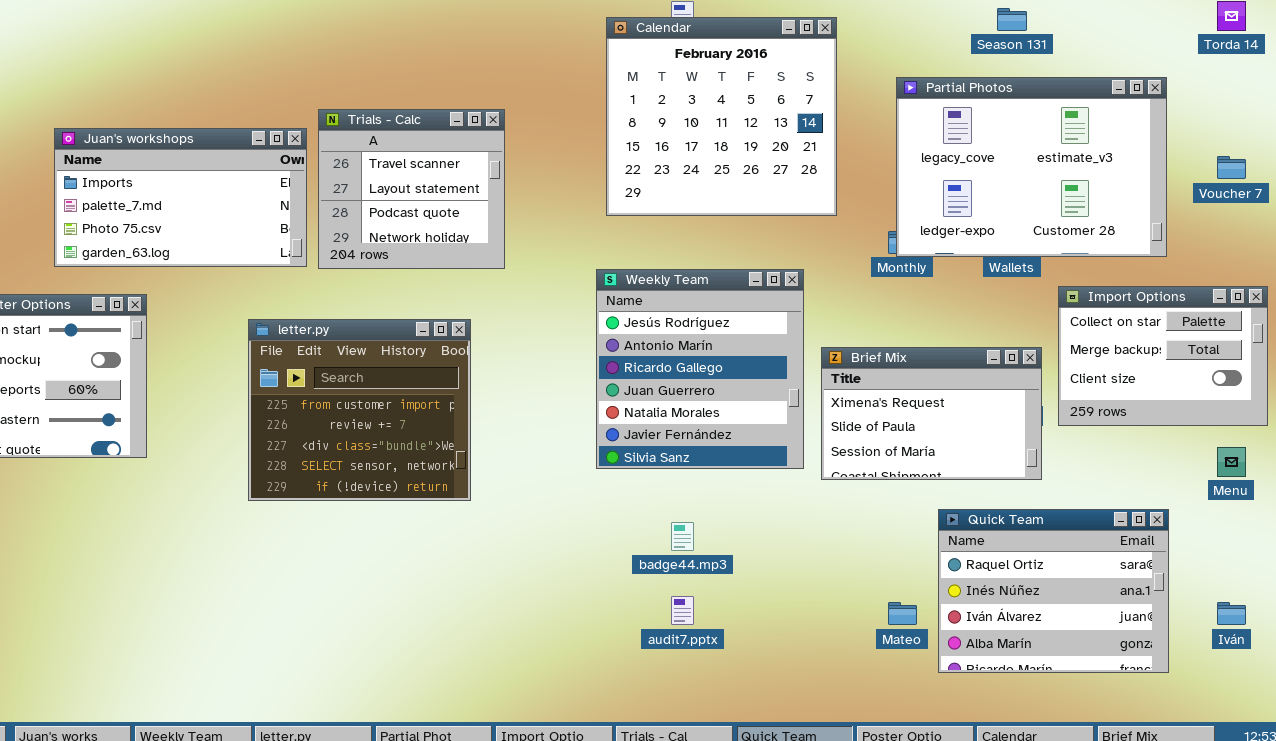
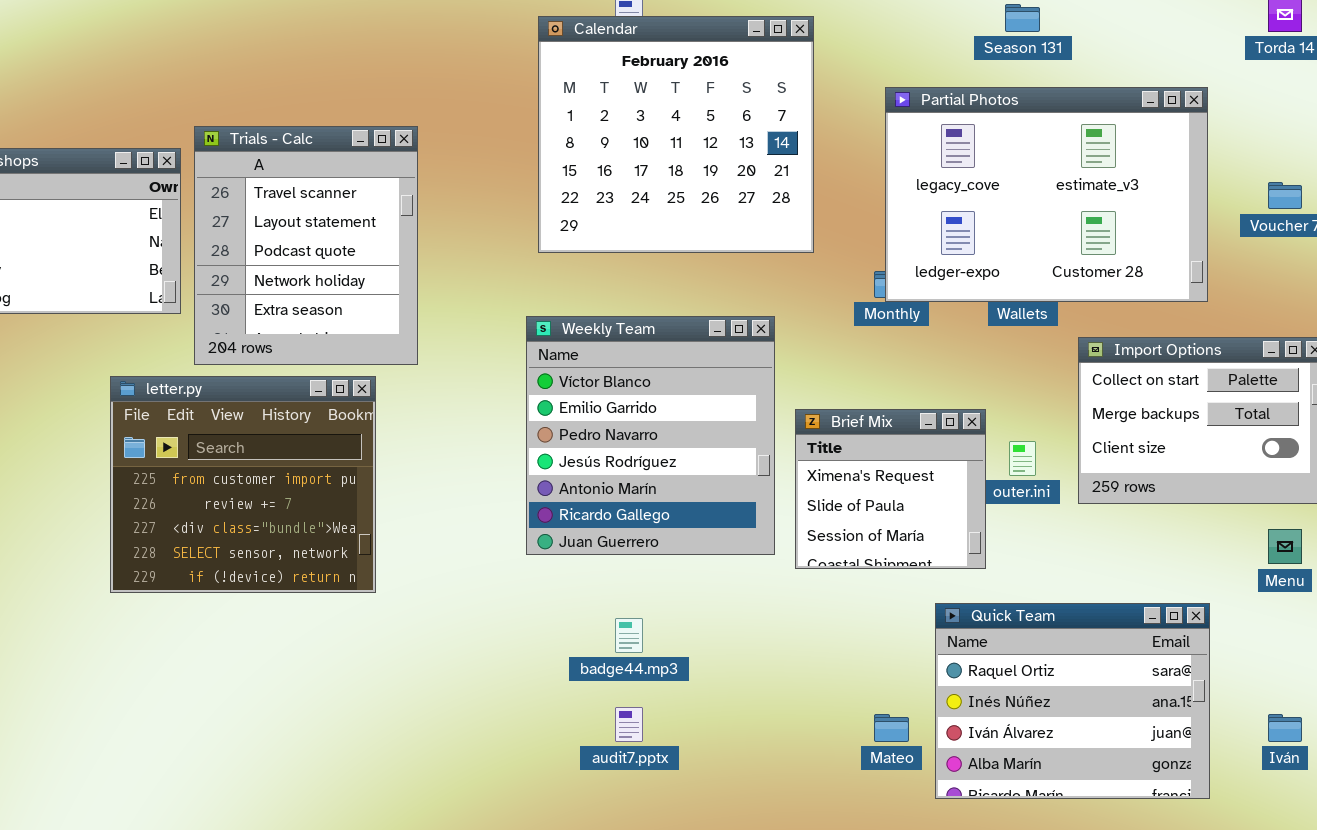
Trials - Calc: [318,109,505,269] -> [194,126,418,365], resized
Weekly Team: [596,269,804,469] -> [526,316,775,555], scrolled up 3 rows
Brief Mix: [821,347,1042,480] -> [795,409,986,569], resized

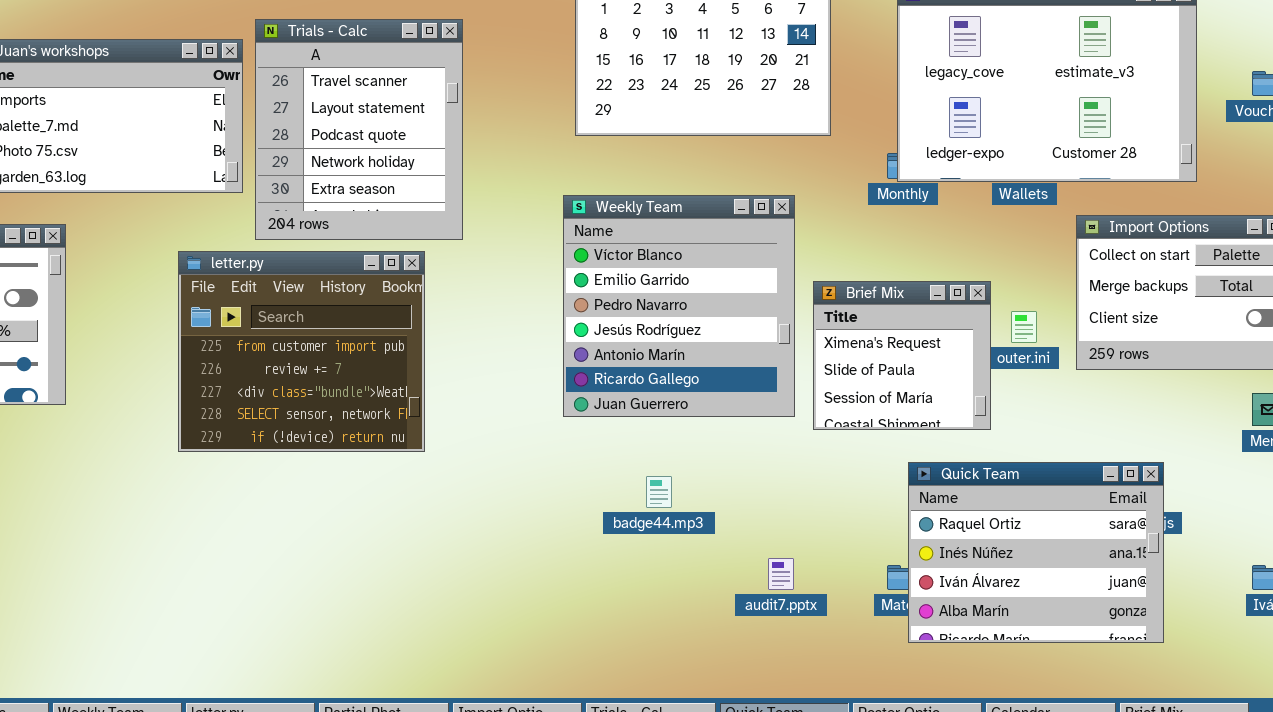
Quick Team: [935,603,1210,799] -> [908,462,1164,643], moved
audit7.pptx: [615,707,643,742] -> [768,558,794,590], moved

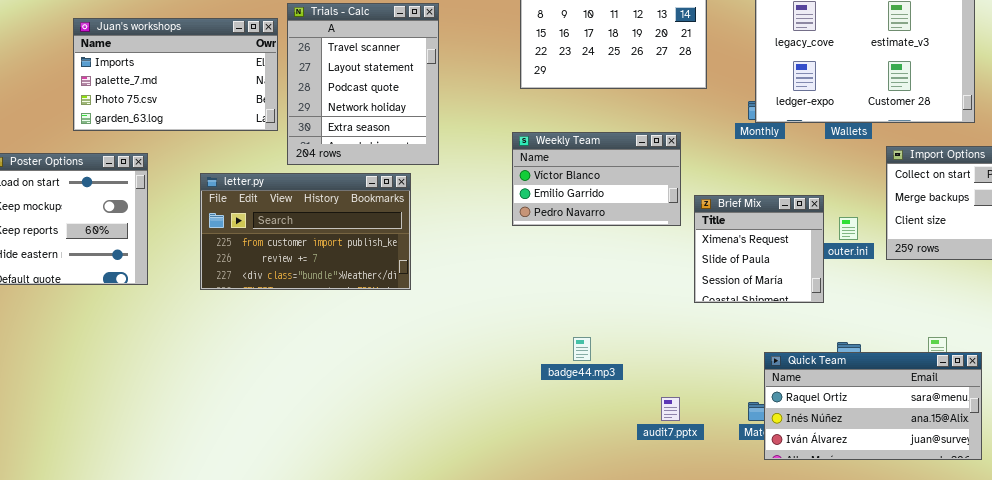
Weekly Team: [563,195,795,417] -> [512,132,681,226], resized
letter.py: [178,251,425,452] -> [200,173,411,290], resized
Quick Team: [908,462,1164,643] -> [764,352,982,460], resized

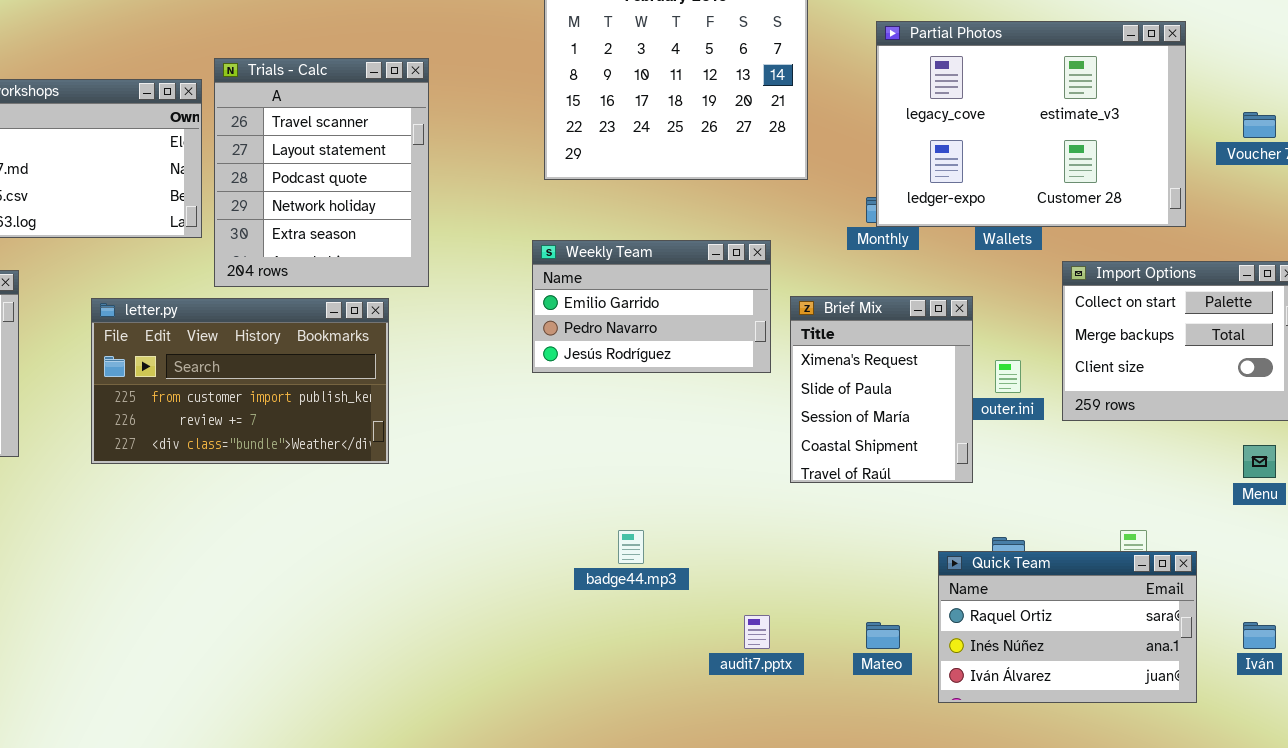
Weekly Team: [512,132,681,226] -> [532,240,771,373], scrolled down 1 row
Brief Mix: [694,195,824,303] -> [790,296,973,483], resized
Quick Team: [764,352,982,460] -> [938,551,1197,703], resized

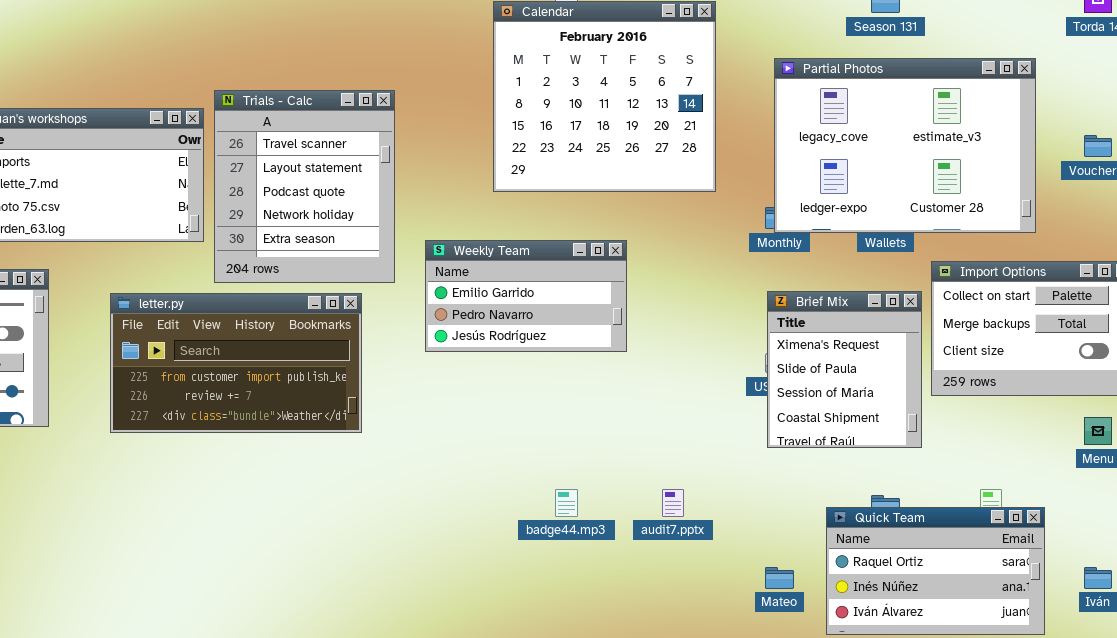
Weekly Team: [532,240,771,373] -> [425,240,627,352], moved
Brief Mix: [790,296,973,483] -> [767,291,922,448], moved
audit7.pptx: [744,615,770,649] -> [662,489,684,517], moved

